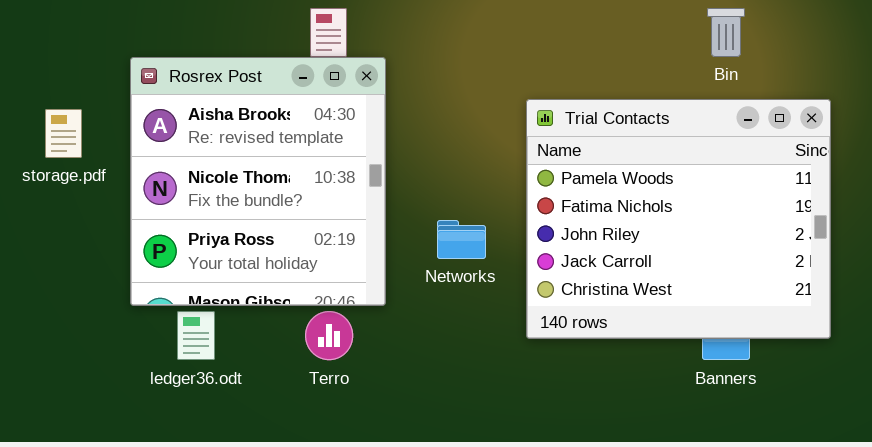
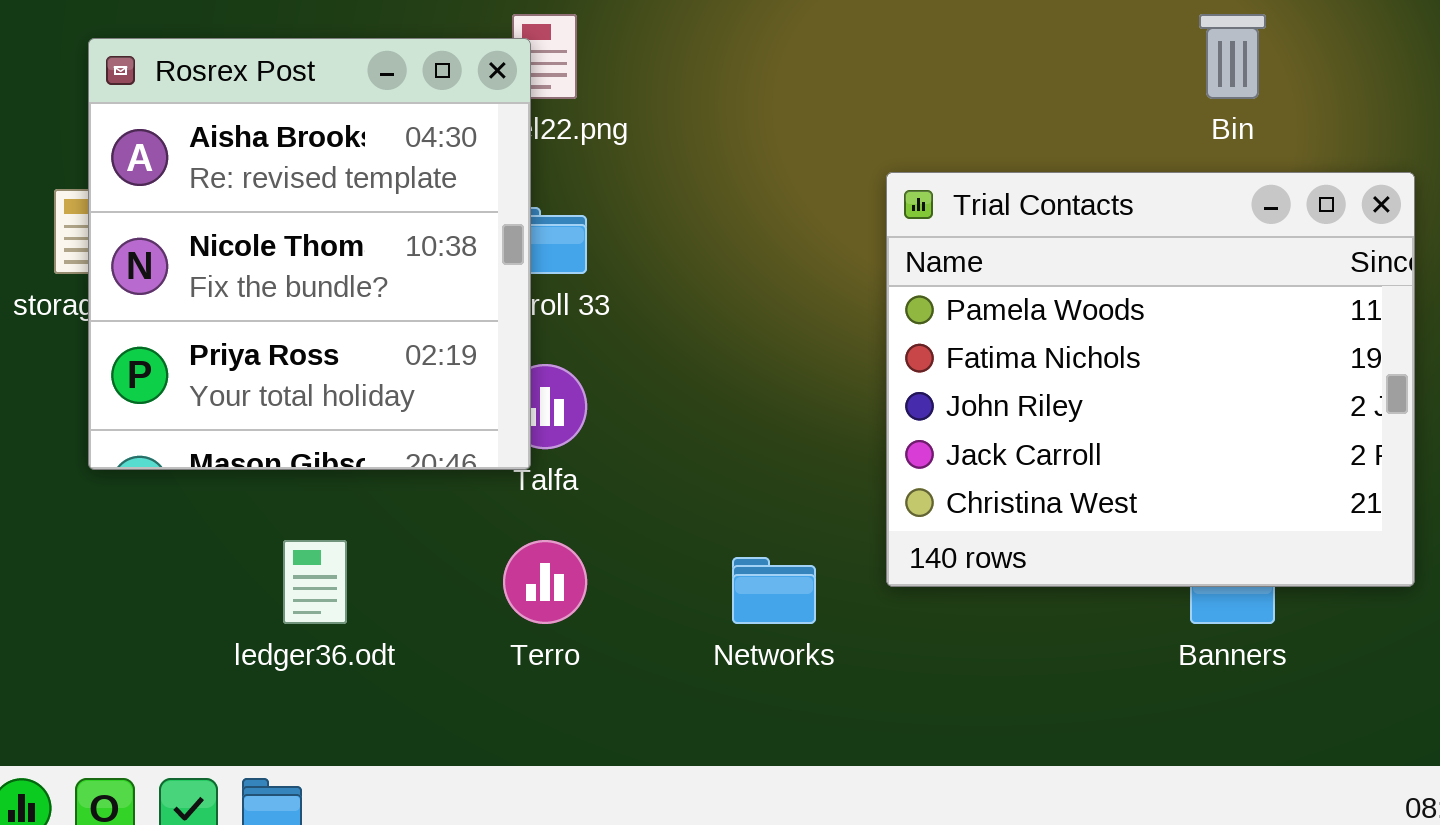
Rosrex Post: [130,57,386,306] -> [88,38,531,470], moved
Networks: [437,220,486,259] -> [732,557,816,624], moved

